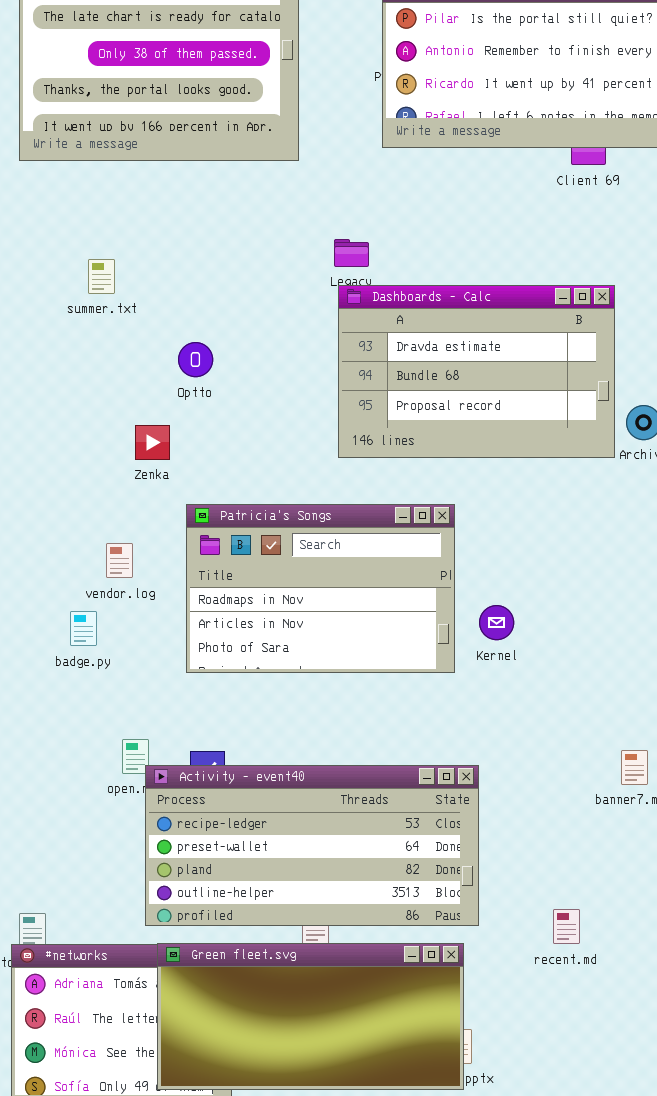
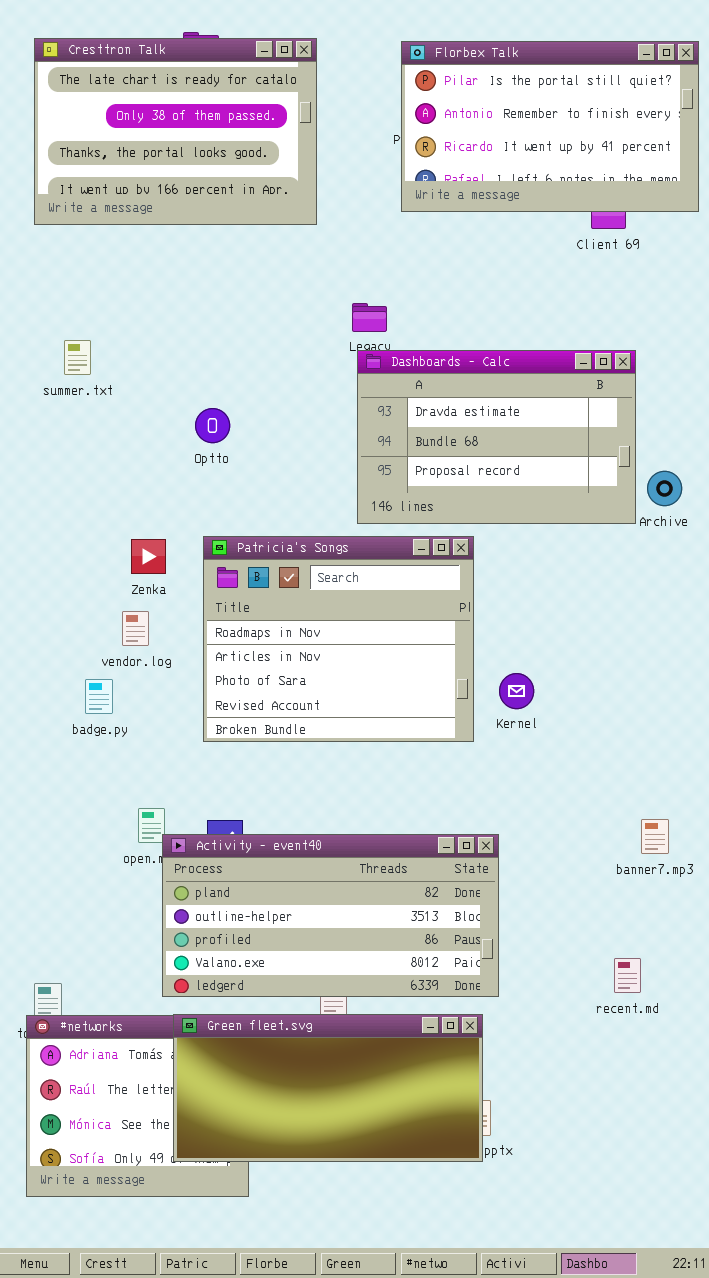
summer.txt: [88,259,115,294] -> [64,340,91,375], moved
Zenka: [135,425,170,460] -> [131,539,166,574], moved
Patricia's Songs: [186,504,455,673] -> [203,536,474,742], resized
Activity - event40: [145,765,479,926] -> [162,834,499,997], scrolled down 2 rows
recent.md: [553,909,580,944] -> [614,958,641,993], moved

